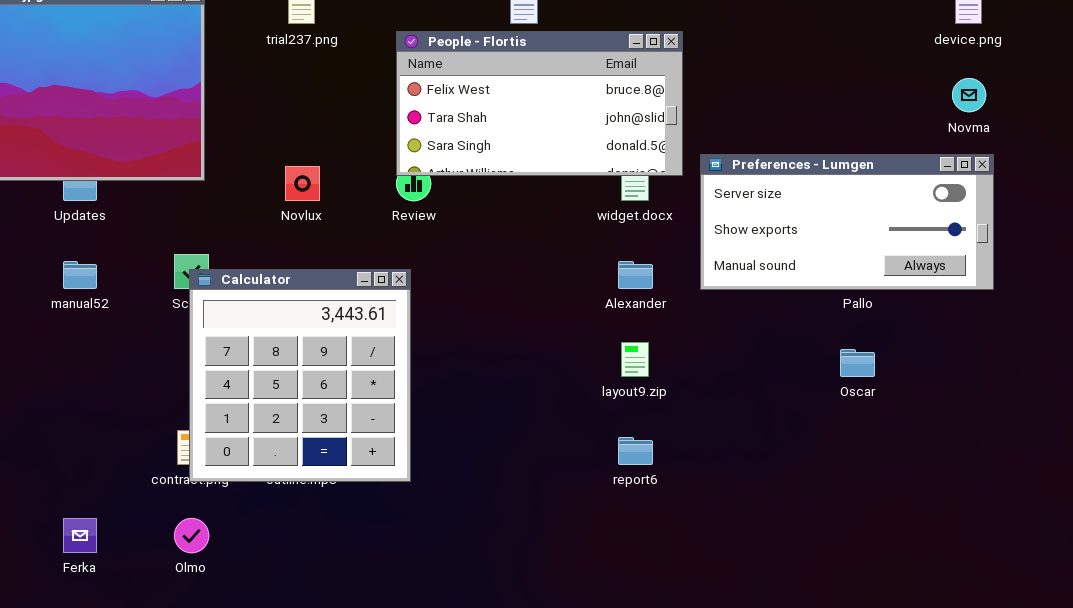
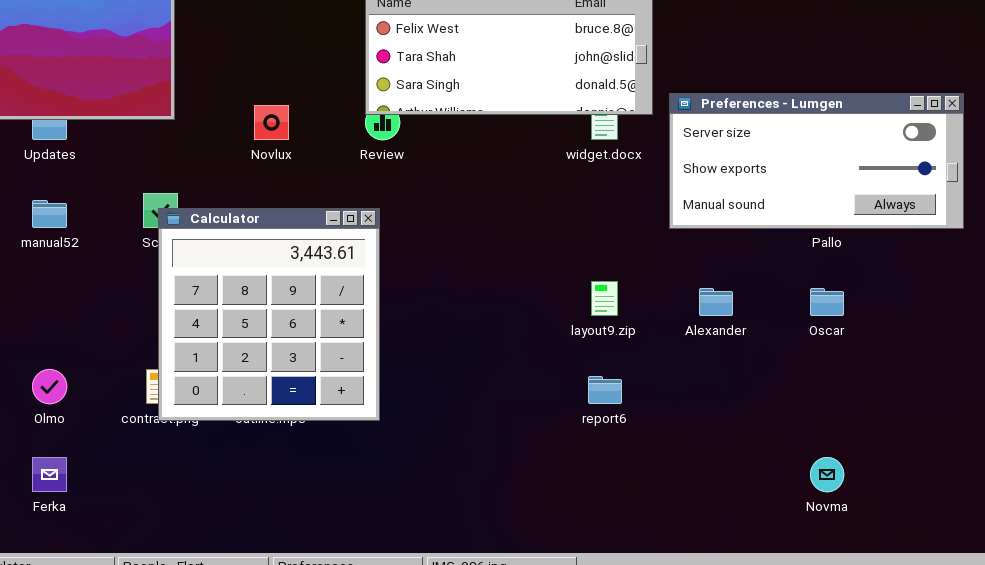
Novma: [952,78,986,112] -> [810,457,844,492], moved
Alexander: [618,261,653,289] -> [699,288,733,316], moved
Olmo: [174,518,209,553] -> [32,369,67,404], moved

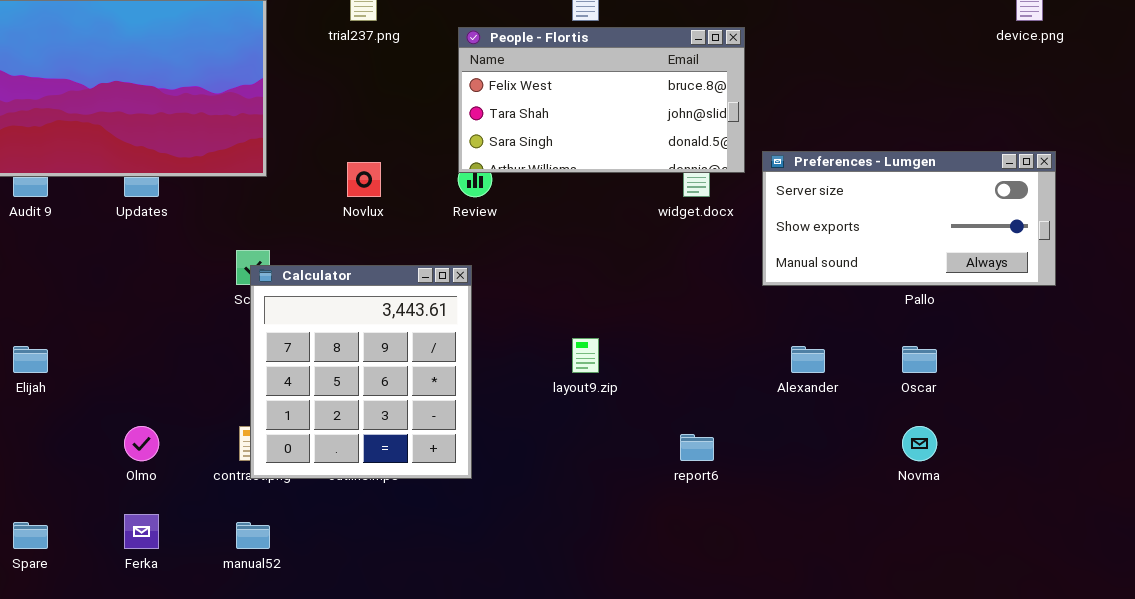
manual52: [32,200,67,228] -> [236,522,270,549], moved
layout9.zip: [591,281,618,316] -> [572,338,599,373], moved
Novma: [810,457,844,492] -> [902,426,937,461], moved

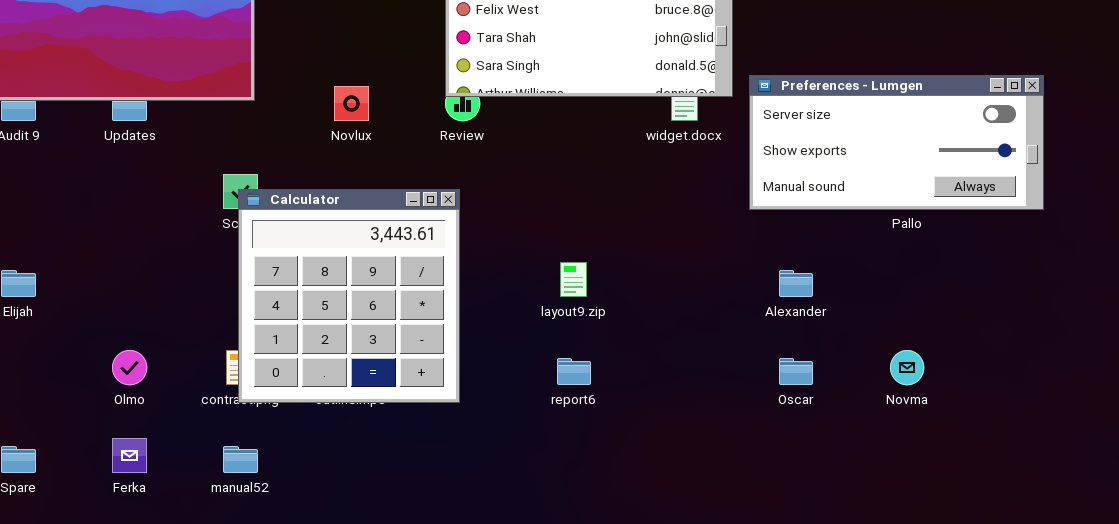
Oscar: [902,346,937,373] -> [779,358,813,385], moved
report6: [680,434,714,461] -> [557,358,591,385], moved

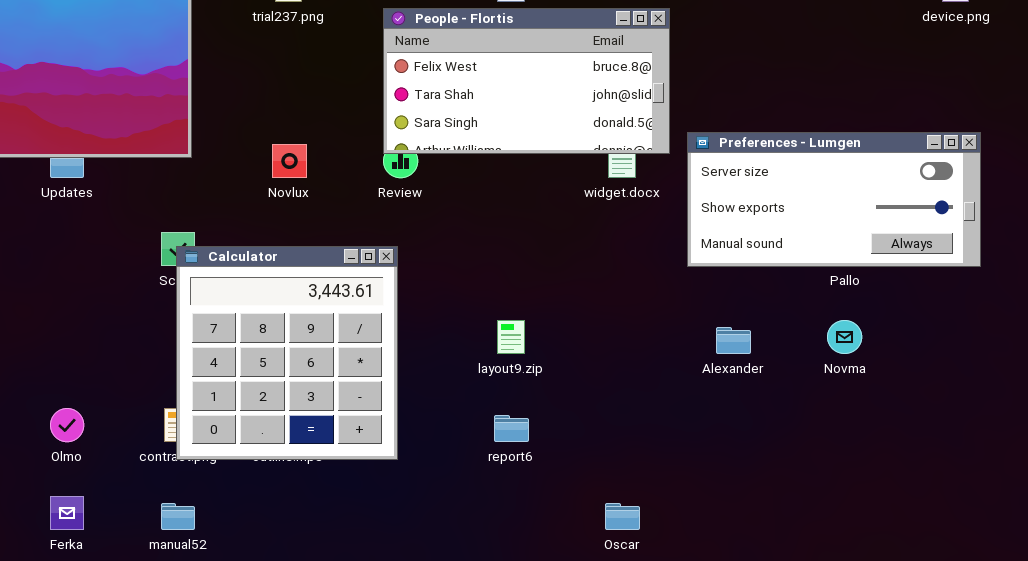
Novma: [890,350,924,385] -> [827,320,862,354], moved
Oscar: [779,358,813,385] -> [605,503,640,530], moved

